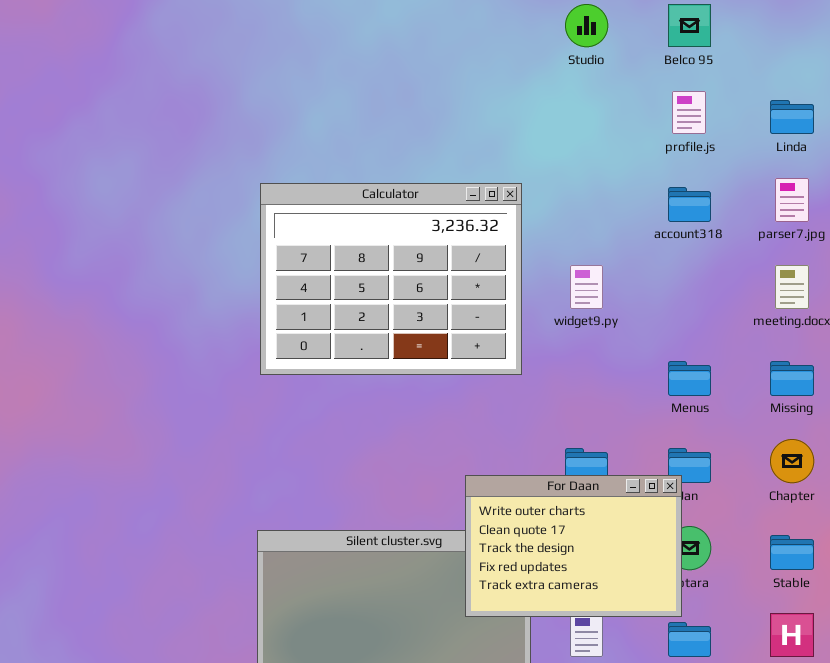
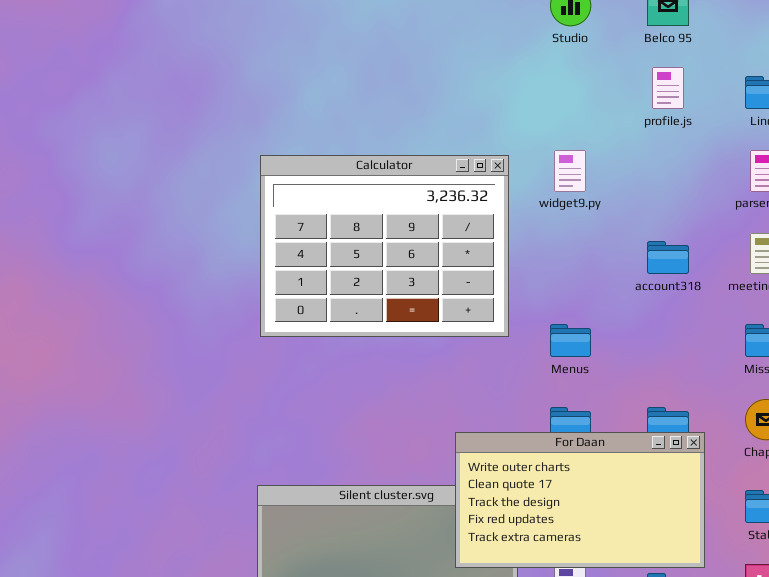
account318: [668,187,711,222] -> [647,241,689,274], moved
widget9.py: [570,265,603,309] -> [554,150,586,192], moved
Menus: [668,361,711,396] -> [550,324,591,357], moved
For Daan: [465,475,682,617] -> [455,432,705,568], resized

